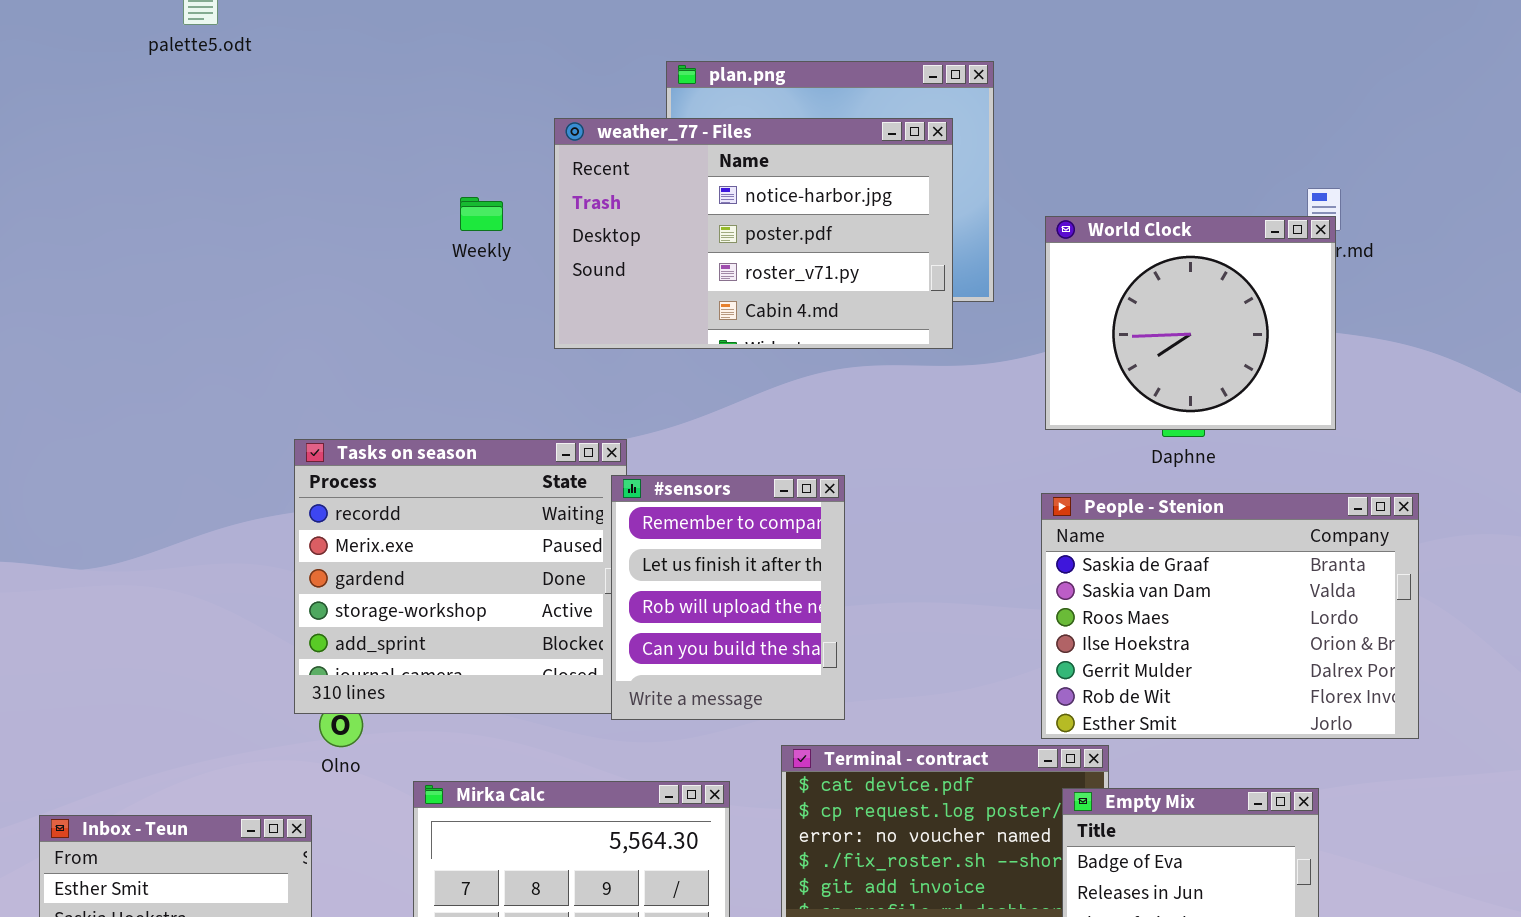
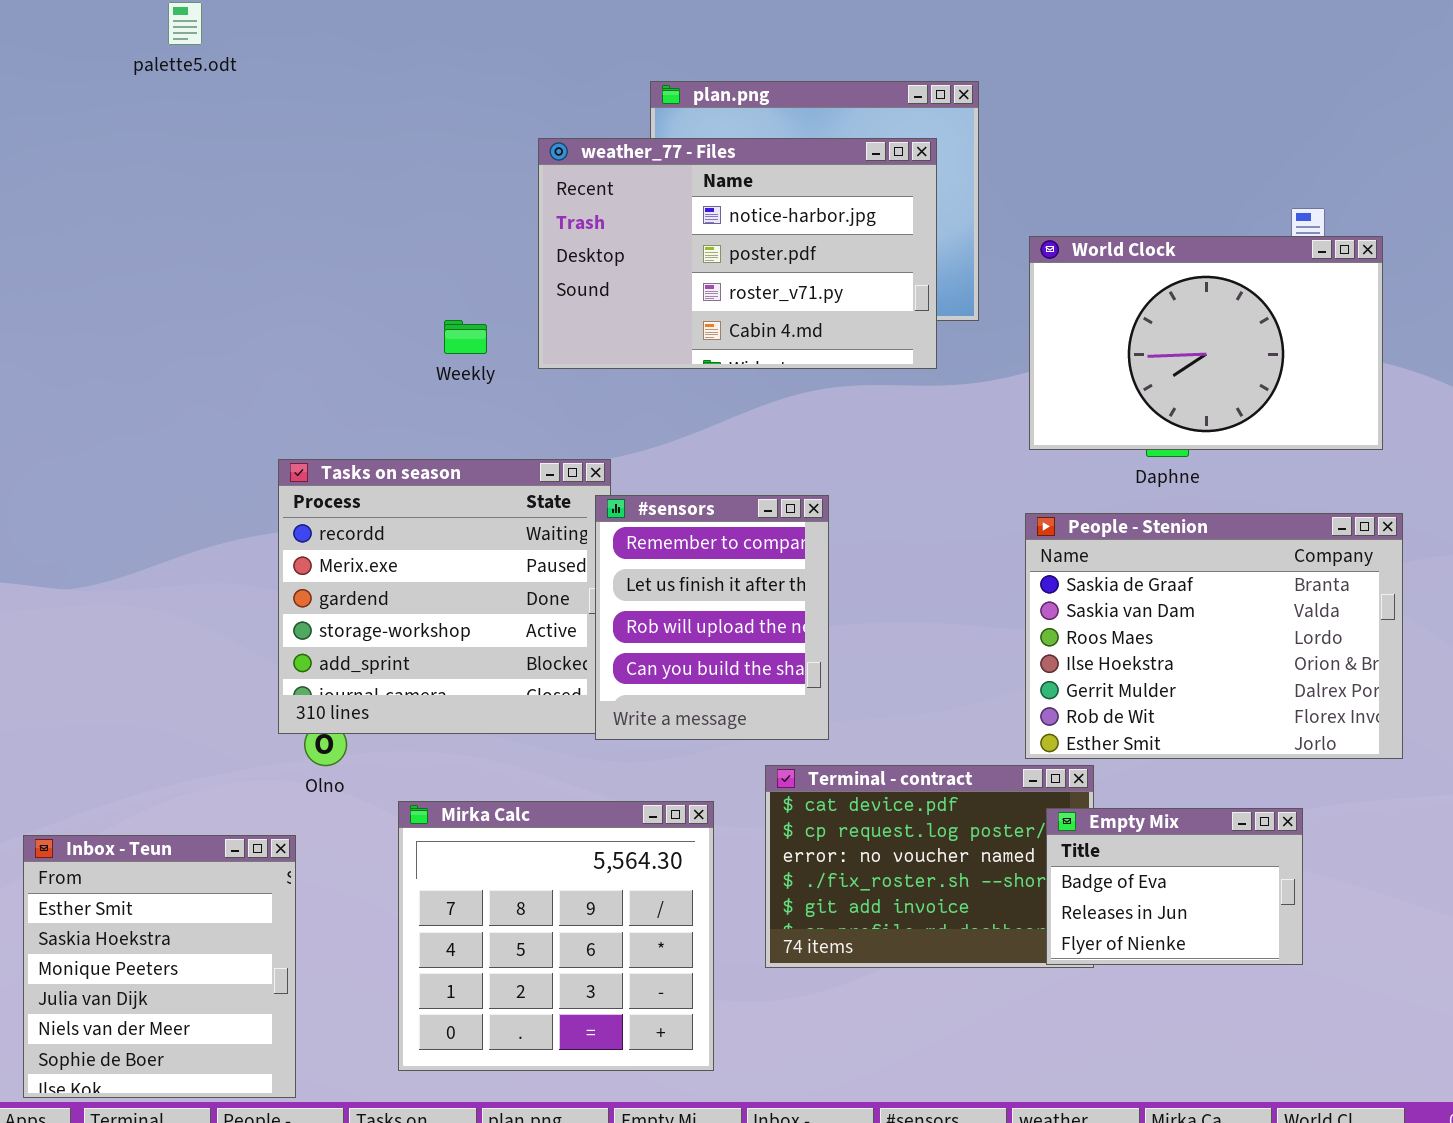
Weekly: [460,197,503,231] -> [444,320,487,354], moved
World Clock: [1045,216,1336,430] -> [1029,236,1383,450], resized

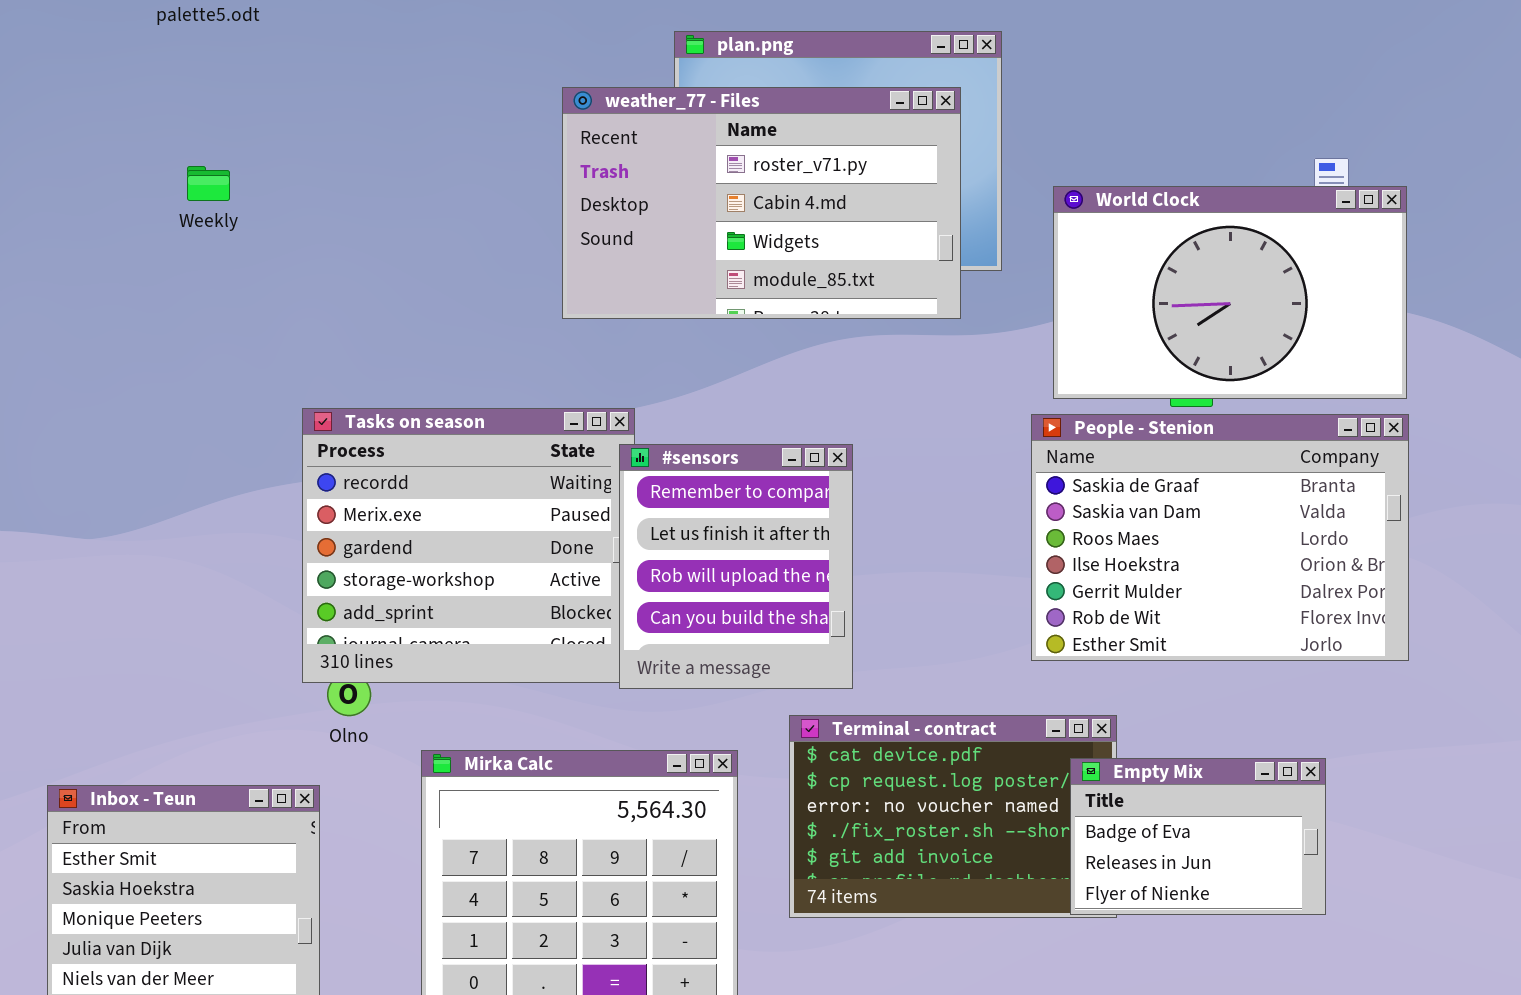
weather_77 - Files: [538,138,937,369] -> [562,87,961,319], scrolled down 2 rows
Weekly: [444,320,487,354] -> [187,166,230,201], moved
People - Stenion: [1025,513,1403,759] -> [1031,414,1409,661], moved

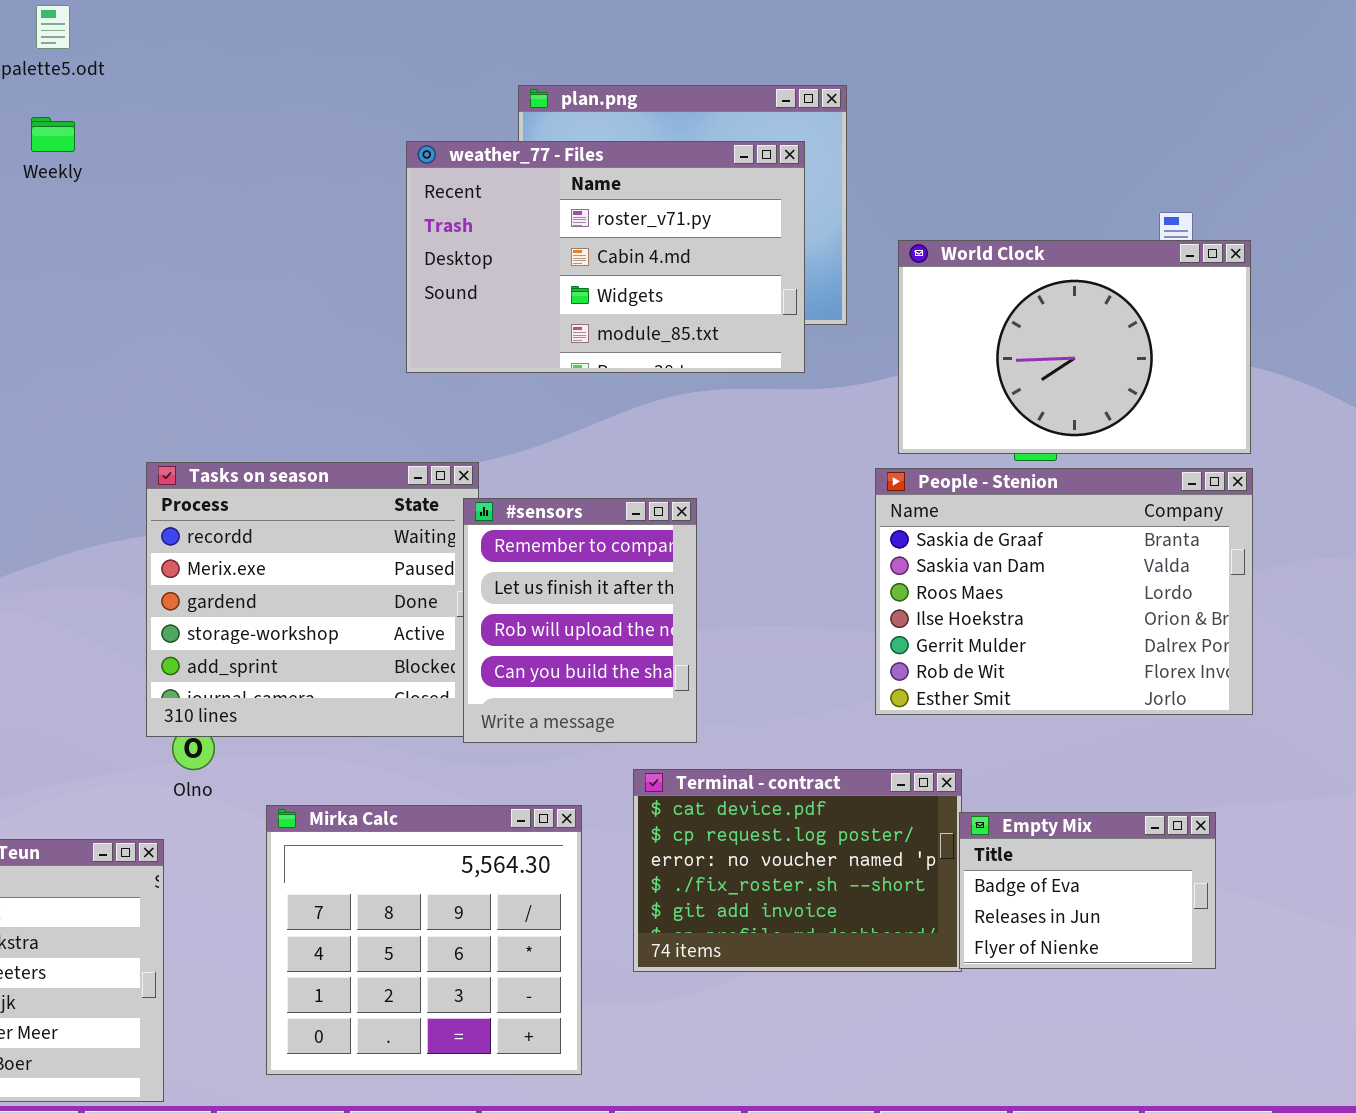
Weekly: [187,166,230,201] -> [31,117,75,152], moved
Empty Mix: [1070,758,1326,915] -> [959,812,1216,969], moved

